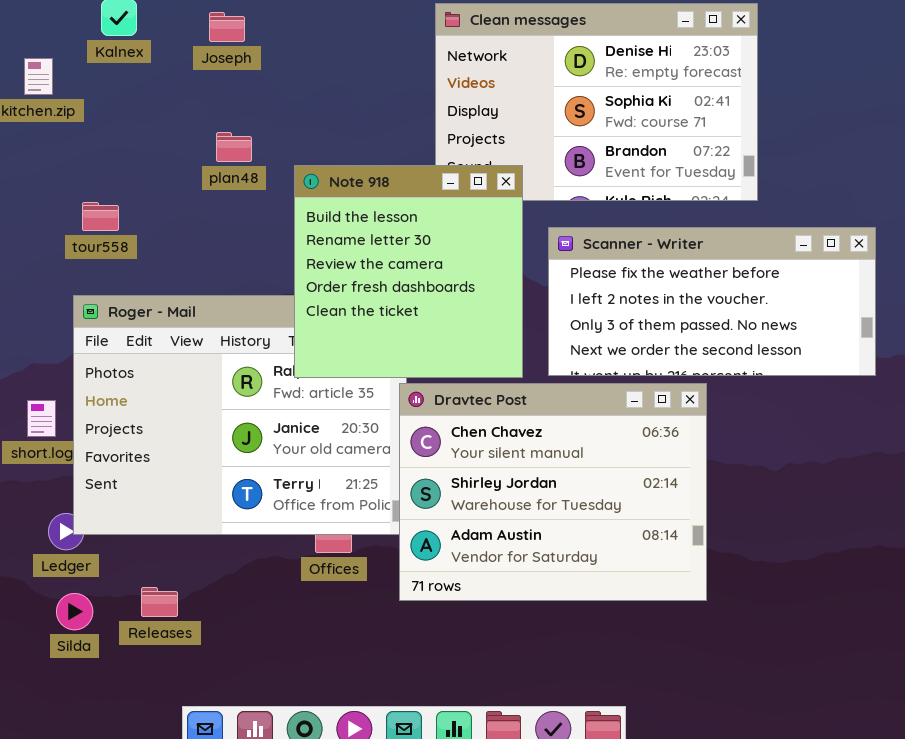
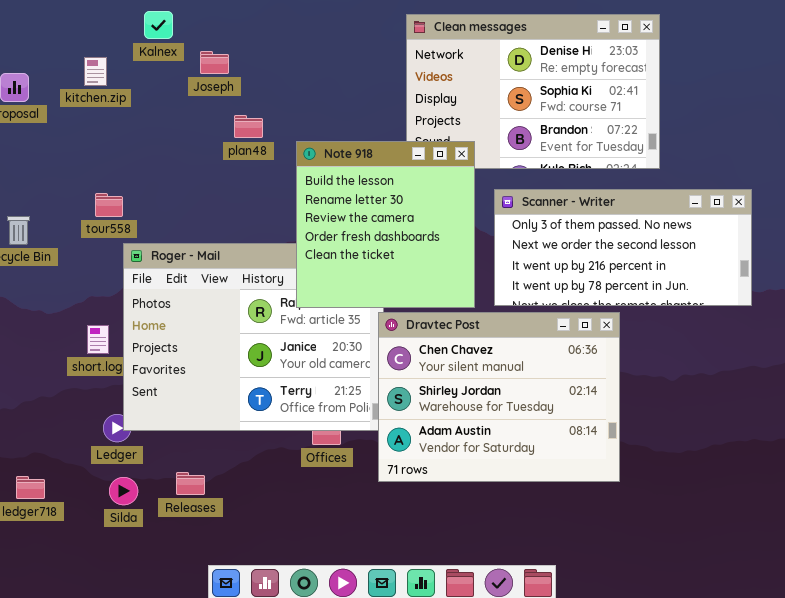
Joseph: [209,12,245,42] -> [200,51,229,74], moved
tour558: [82,202,119,231] -> [95,193,123,217], moved
Scanner - Writer: [548,227,876,376] -> [494,189,752,306], scrolled down 2 rows

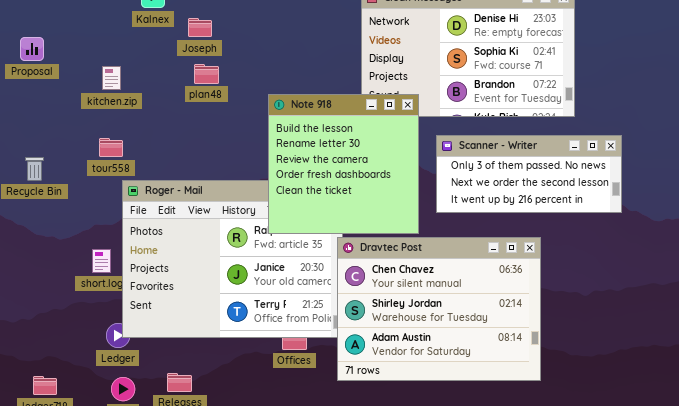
kitchen.zip: [84,57,107,86] -> [102,66,121,90], moved
plan48: [234,115,263,138] -> [194,64,219,84], moved
Scanner - Writer: [494,189,752,306] -> [436,135,622,213], resized

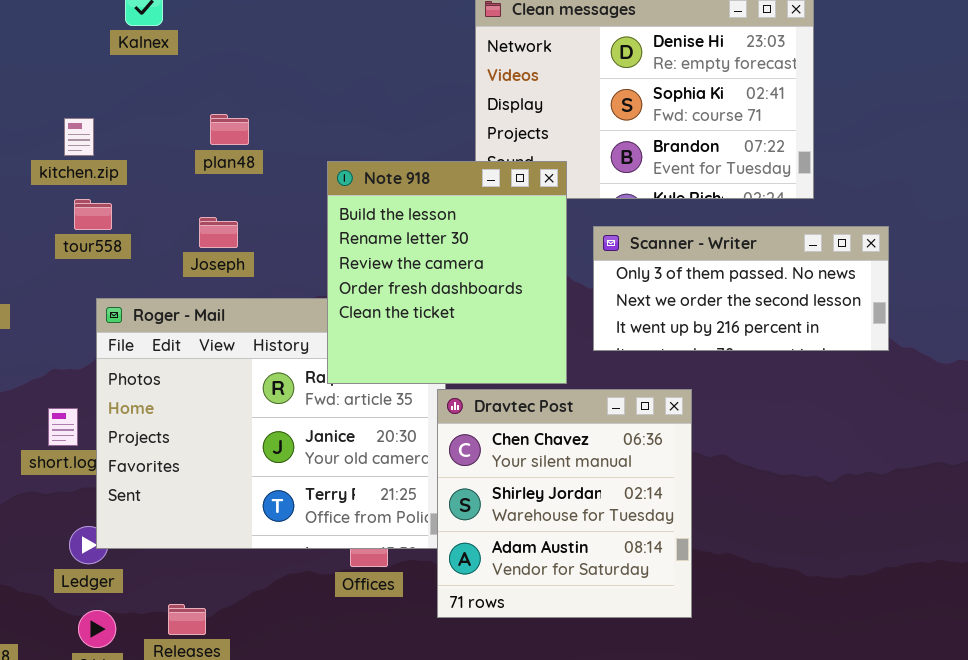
Joseph: [188,18,212,37] -> [199,217,238,248], moved
tour558: [99,138,123,157] -> [74,199,112,230], moved
Dravtec Post: [337,237,541,381] -> [437,389,692,618], resized

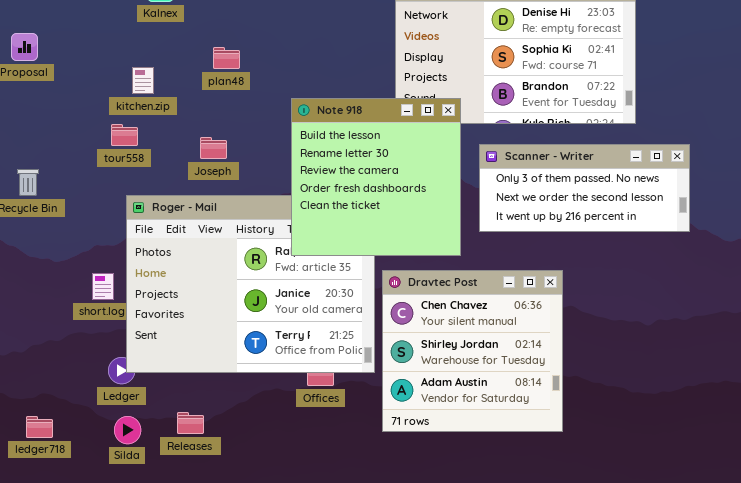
plan48: [210,114,249,145] -> [213,47,240,69], moved
kitchen.zip: [64,118,94,156] -> [132,67,154,94], moved
Dravtec Post: [437,389,692,618] -> [382,270,563,432], moved

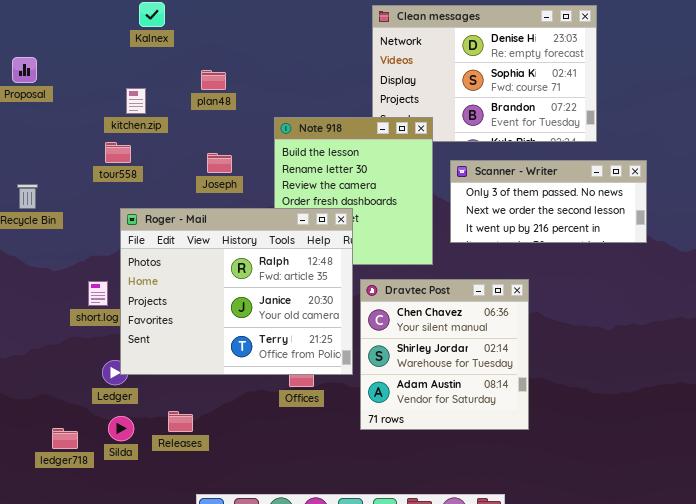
Joseph: [200,137,227,159] -> [207,153,232,173], moved
Roger - Mail: [126,195,375,373] -> [120,208,353,375], raised
ledger718: [26,416,53,438] -> [52,428,78,449], moved

